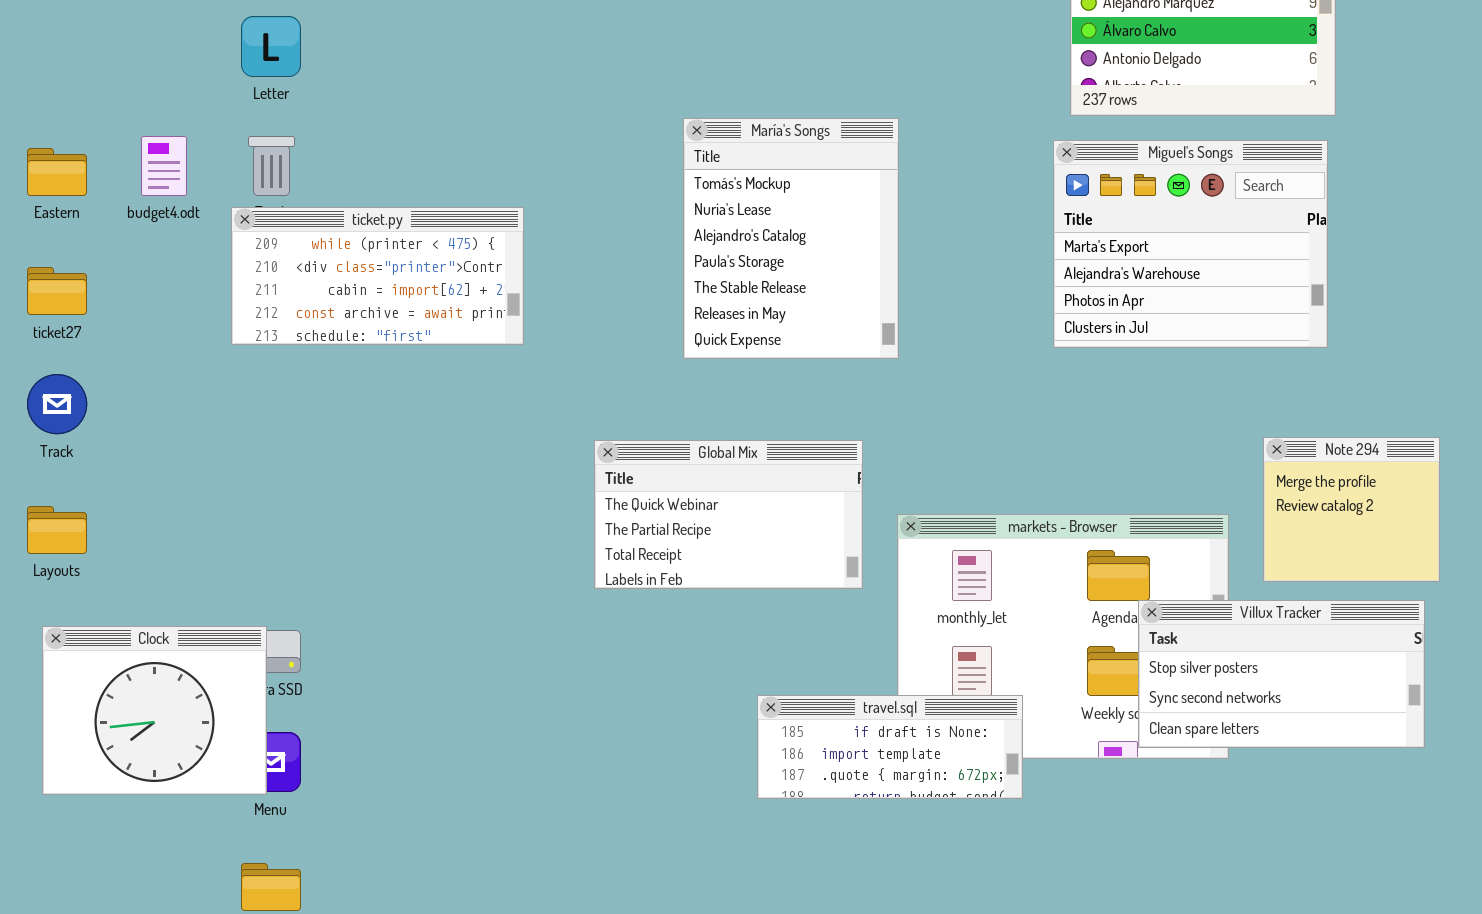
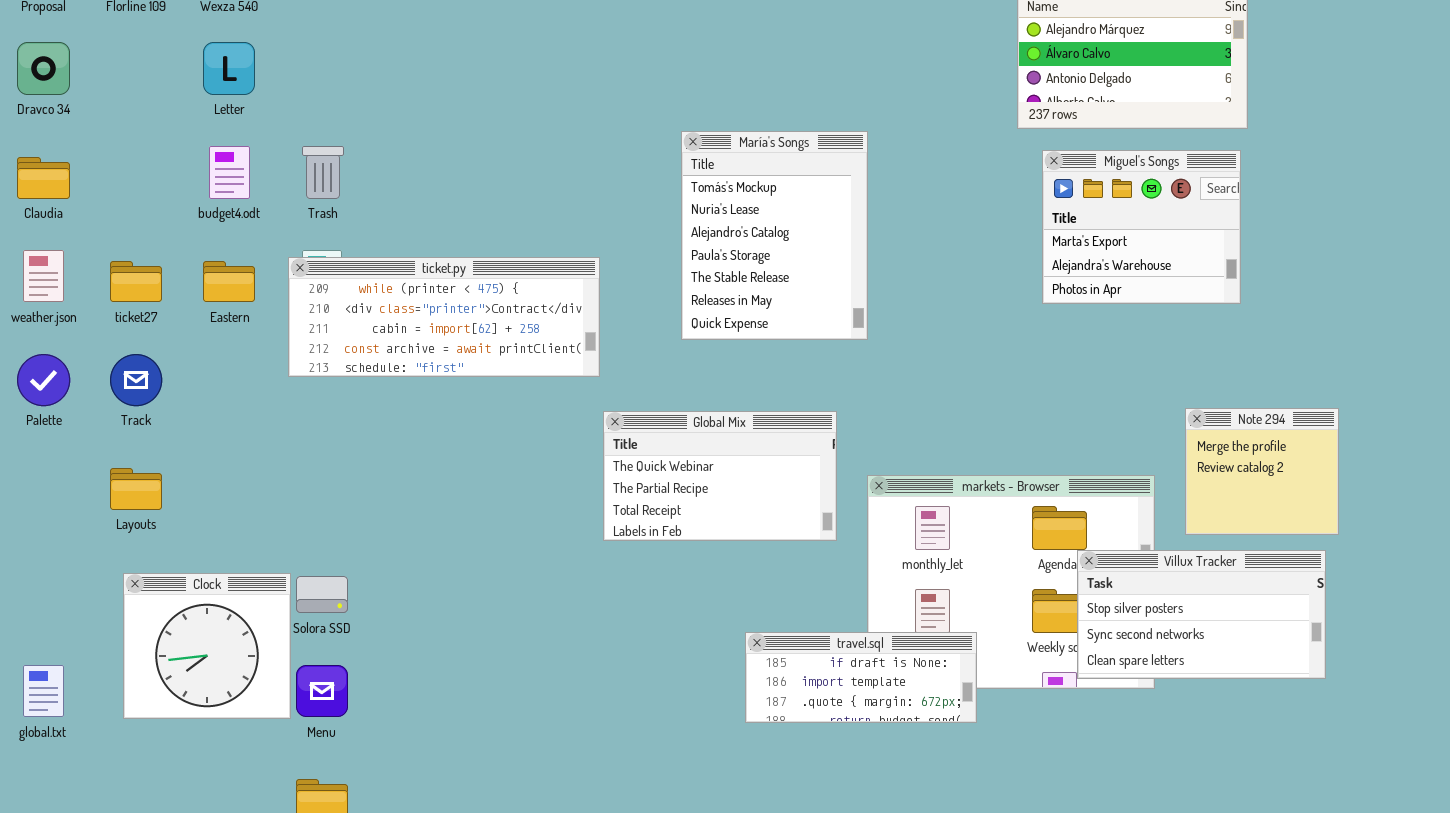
Letter: [241,16,301,77] -> [203,42,255,95], moved
Miguel's Songs: [1053,140,1328,348] -> [1042,150,1241,304], resized
Eastern: [27,148,87,196] -> [203,261,255,302], moved
ticket.py: [231,207,524,345] -> [288,257,600,377], moved, resized
Clock: [42,626,267,795] -> [123,573,291,719], resized

